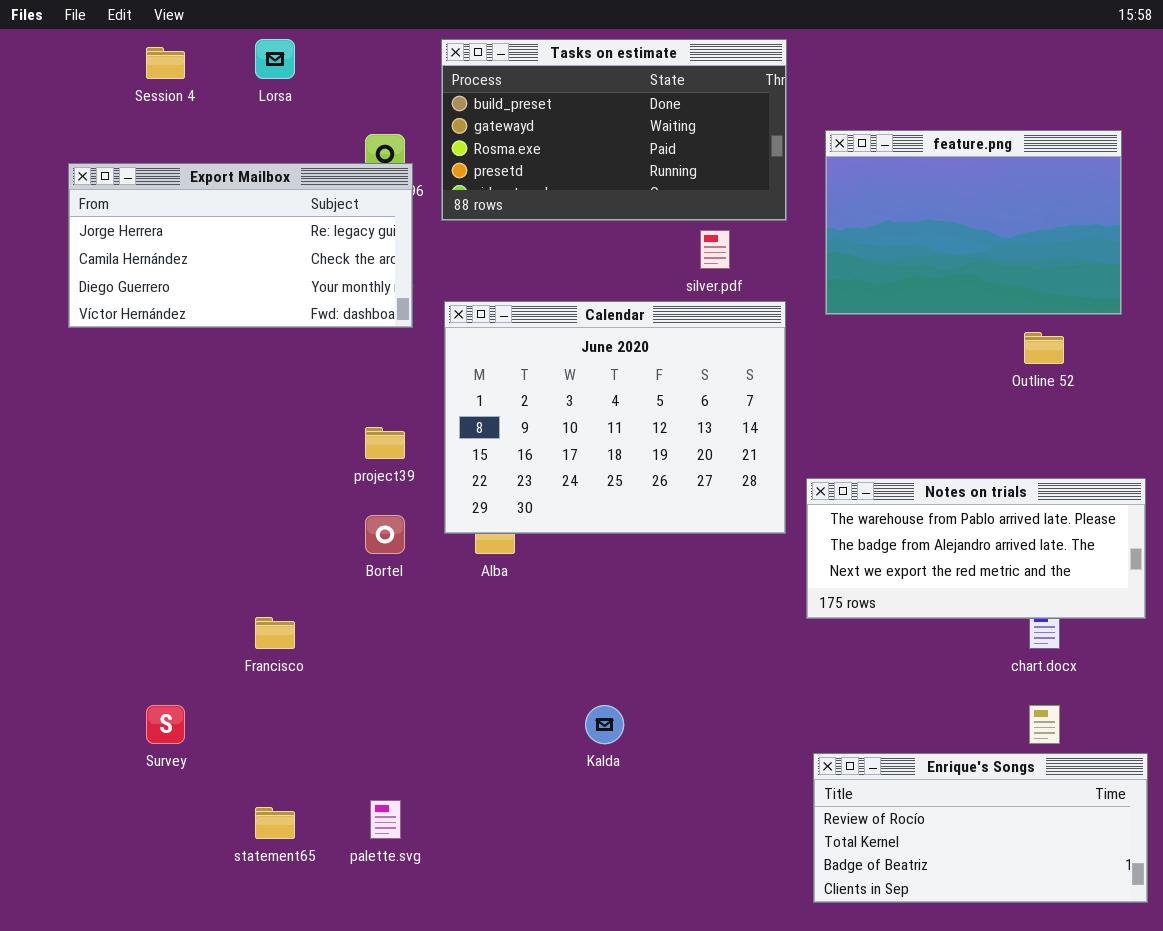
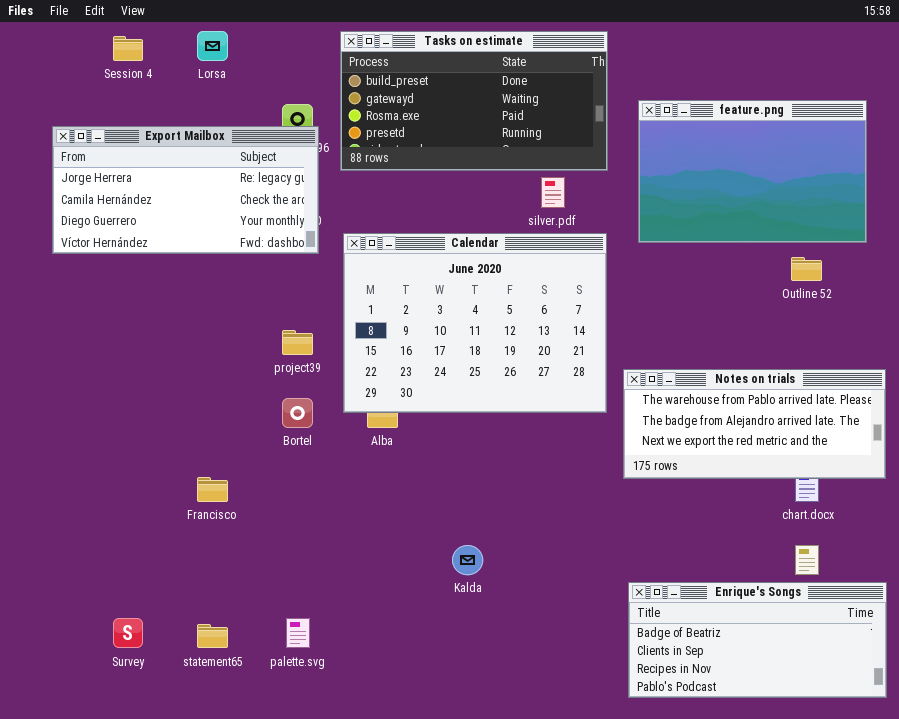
Survey: [146,705,185,744] -> [113,618,143,648], moved
Enrique's Songs: [813,753,1148,903] -> [628,582,887,698], scrolled down 2 rows

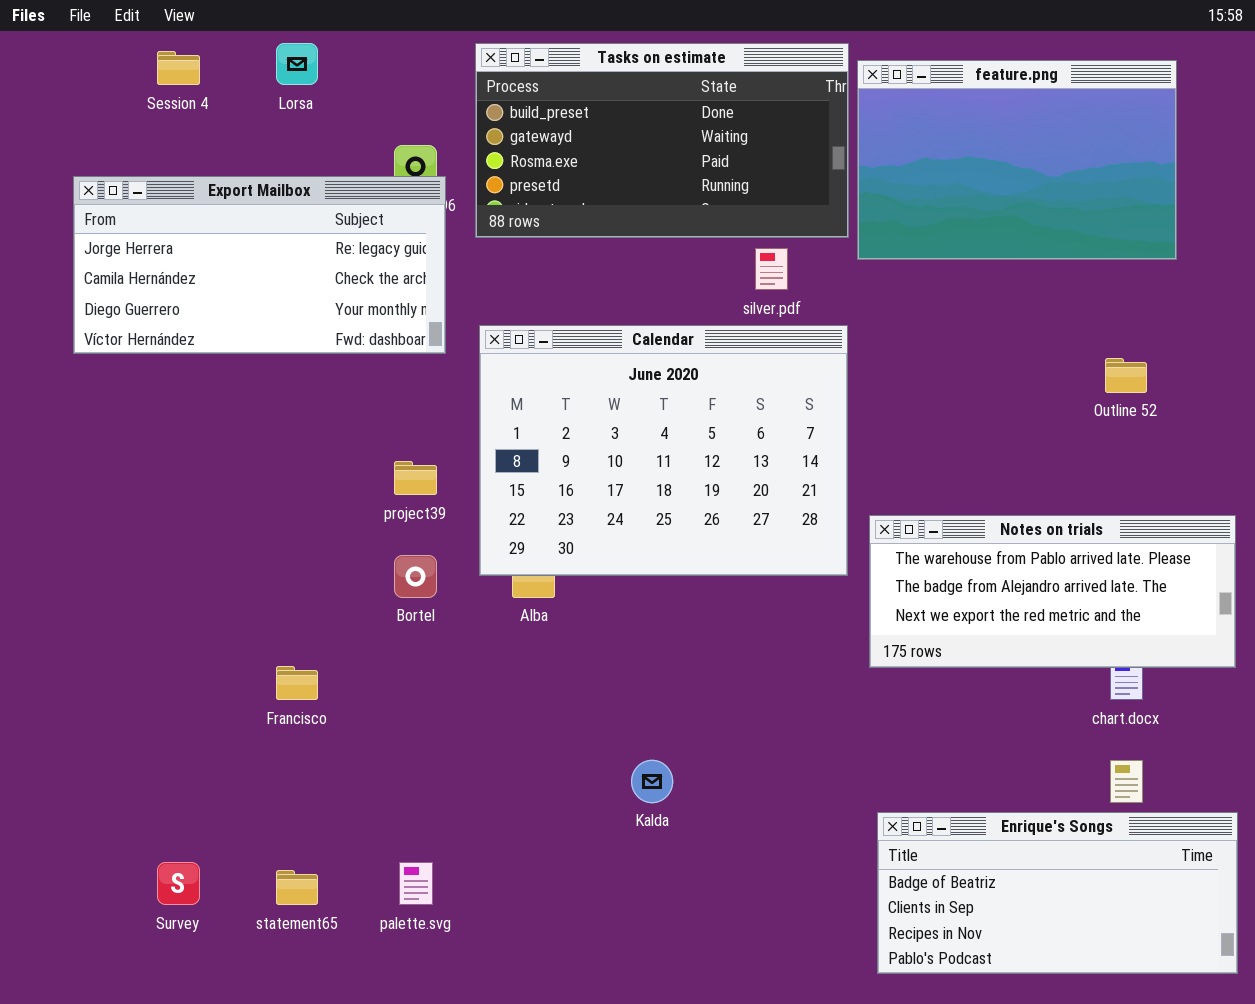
feature.png: [638,100,867,243] -> [857,60,1177,260], moved

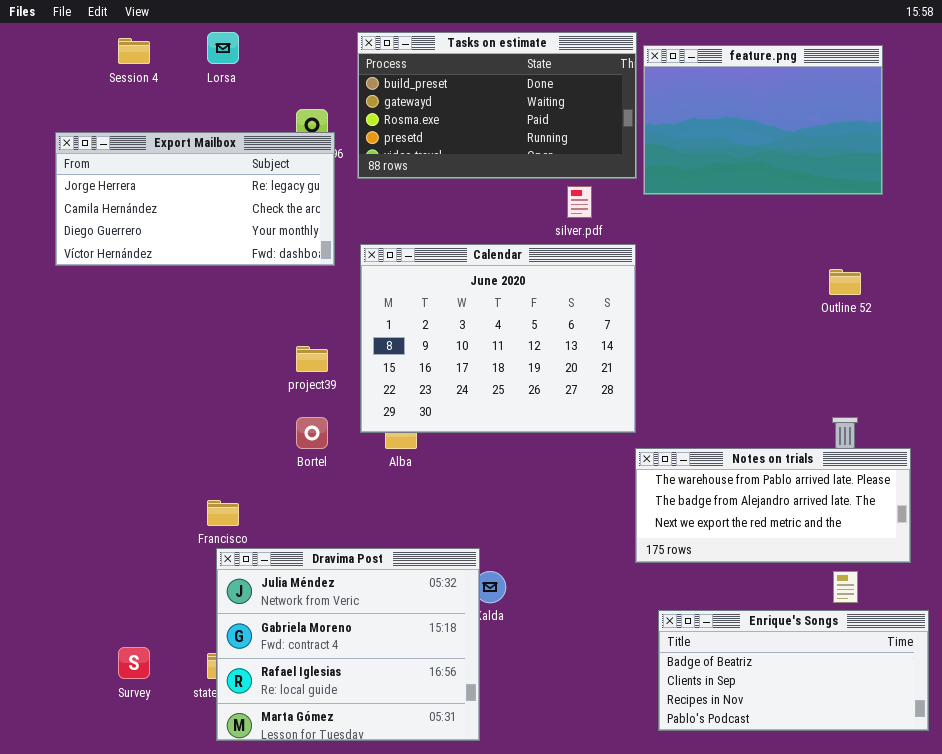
Notes on trials: [869,515,1236,668] -> [635,448,911,563], moved
Dravima Post: none -> [216,548,480,741], opened

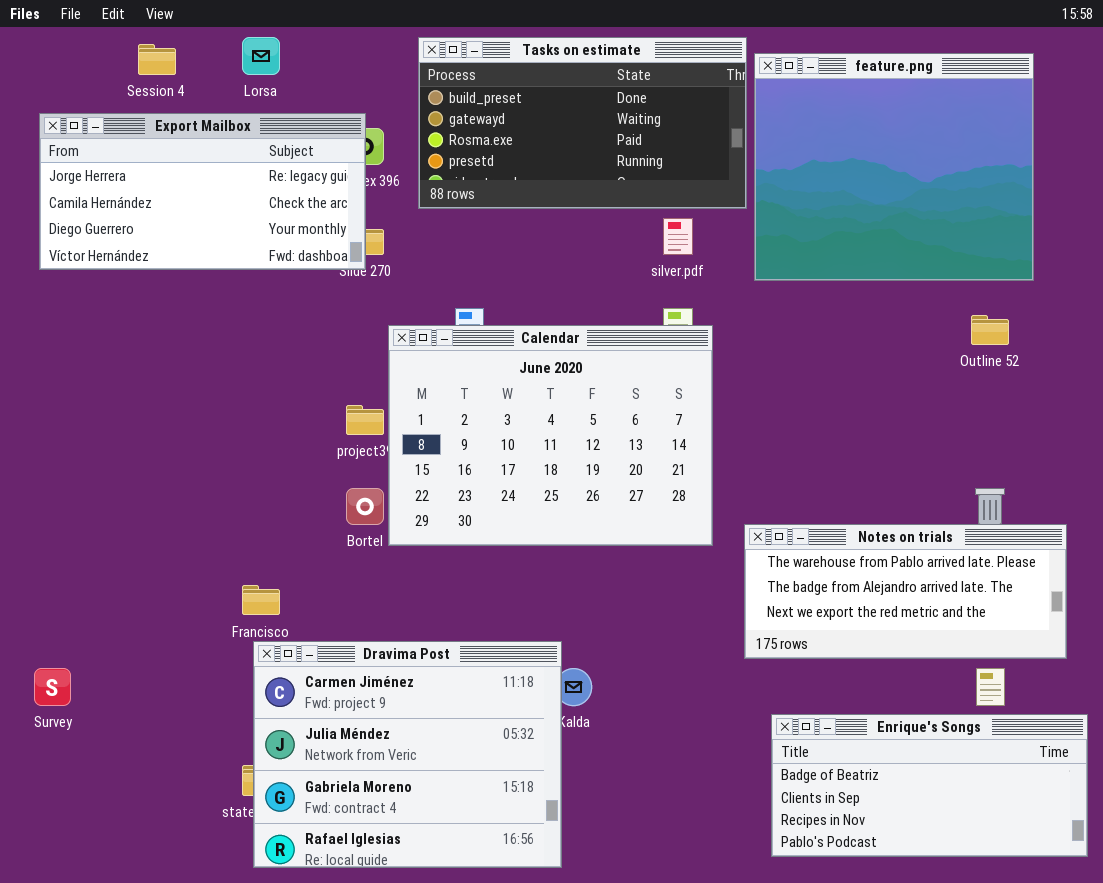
feature.png: [643,45,883,195] -> [754,53,1034,281], resized
Export Mailbox: [55,132,335,266] -> [39,113,366,270], moved
Calendar: [360,244,636,433] -> [388,325,713,546], moved
Dravima Post: [216,548,480,741] -> [253,641,562,868], scrolled up 1 row
Survey: [118,647,150,679] -> [34,668,71,706], moved

